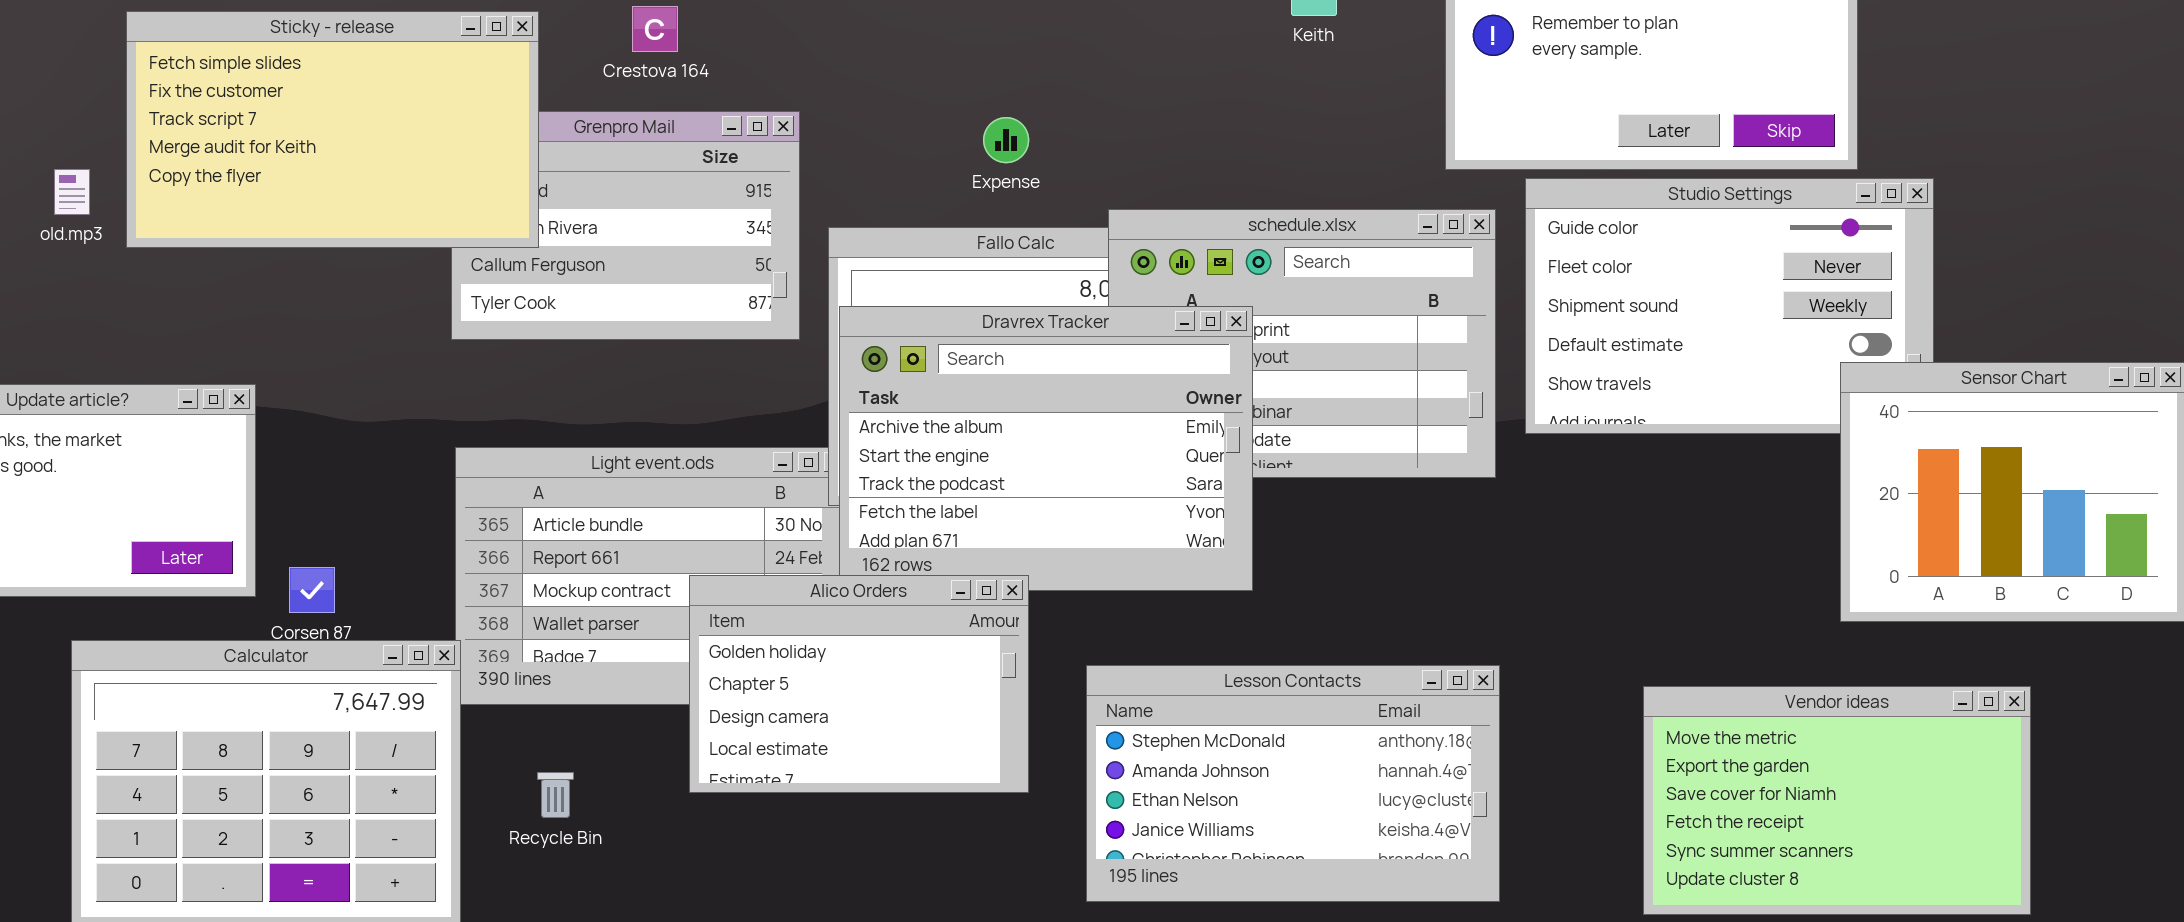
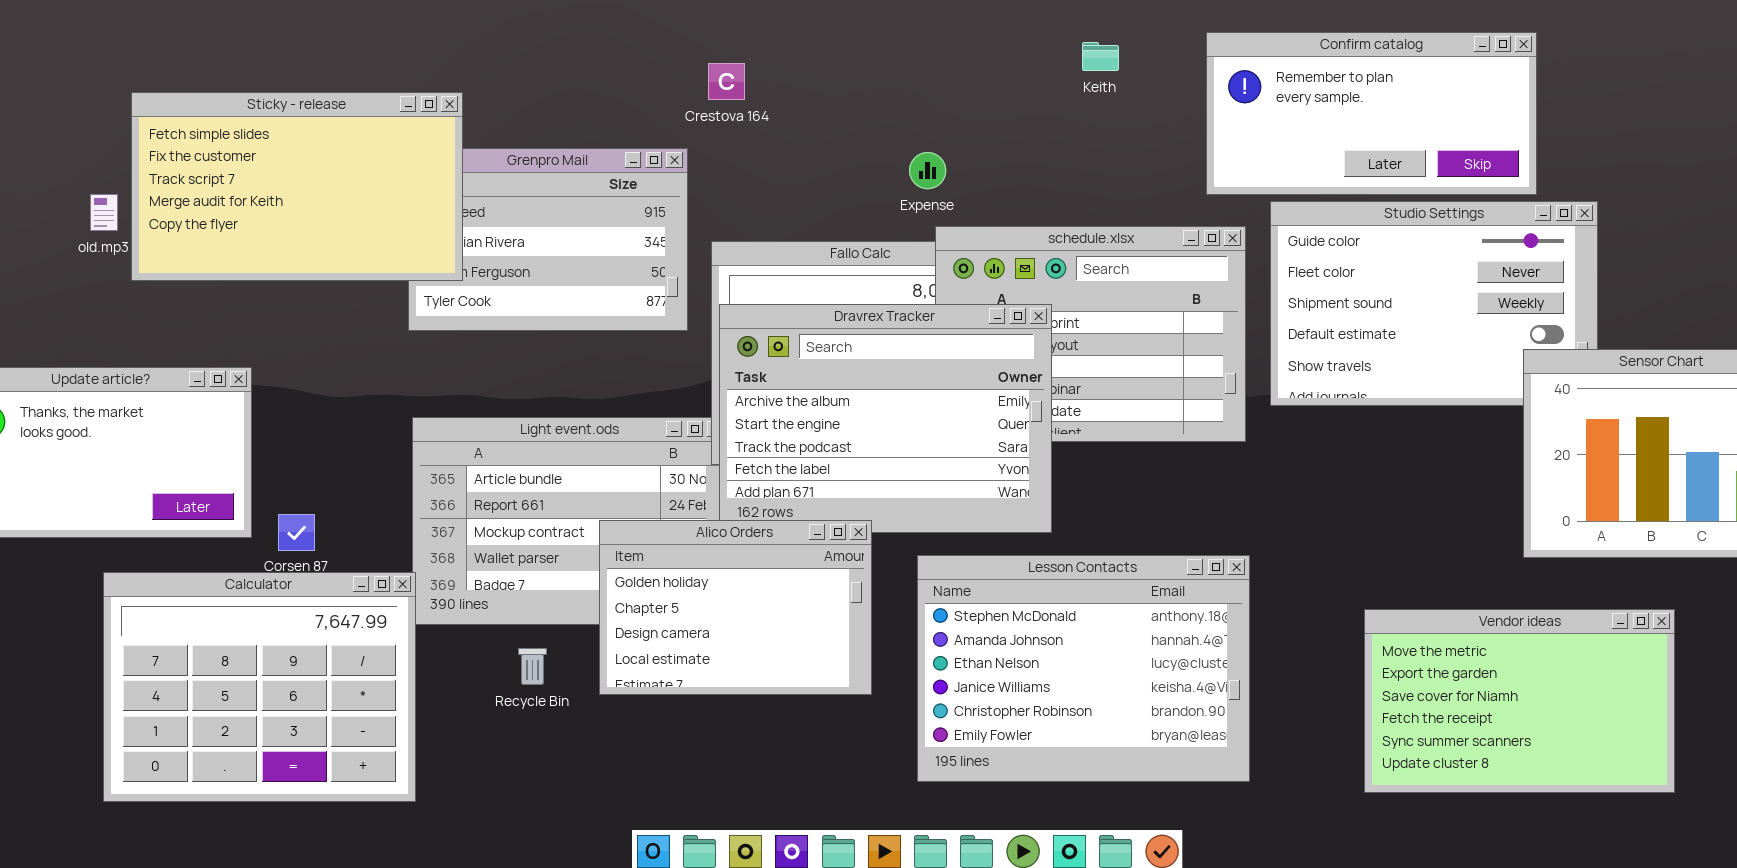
Crestova 164: [632,6,678,52] -> [708,63,745,100], moved
Sticky - release: [126,11,539,248] -> [131,92,463,281], moved
Expense: [983,117,1029,163] -> [909,152,946,189], moved
Lesson Contacts: [1086,665,1500,902] -> [917,555,1250,782], resized
Recycle Bin: [537,772,574,818] -> [518,648,547,685], moved

